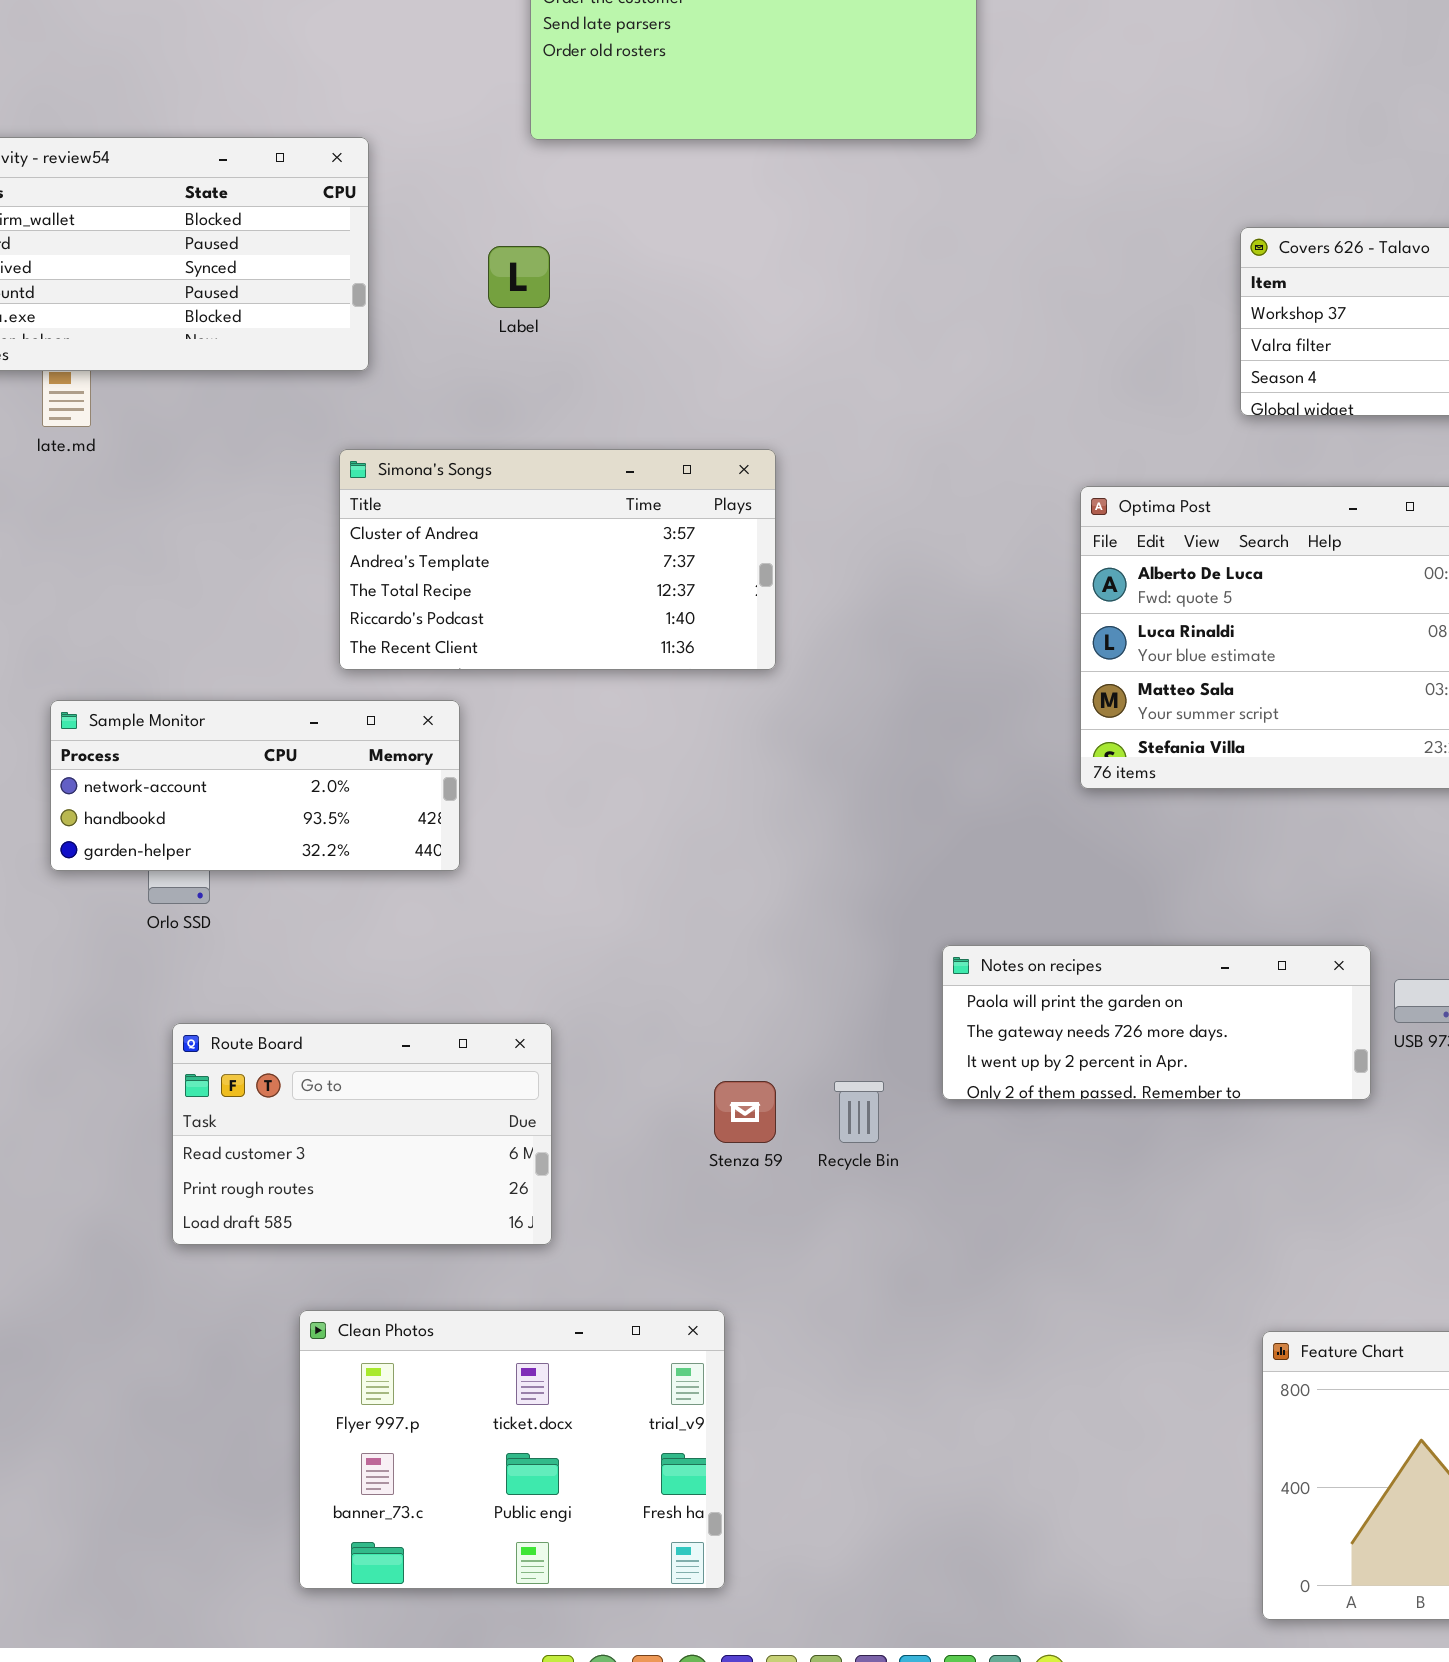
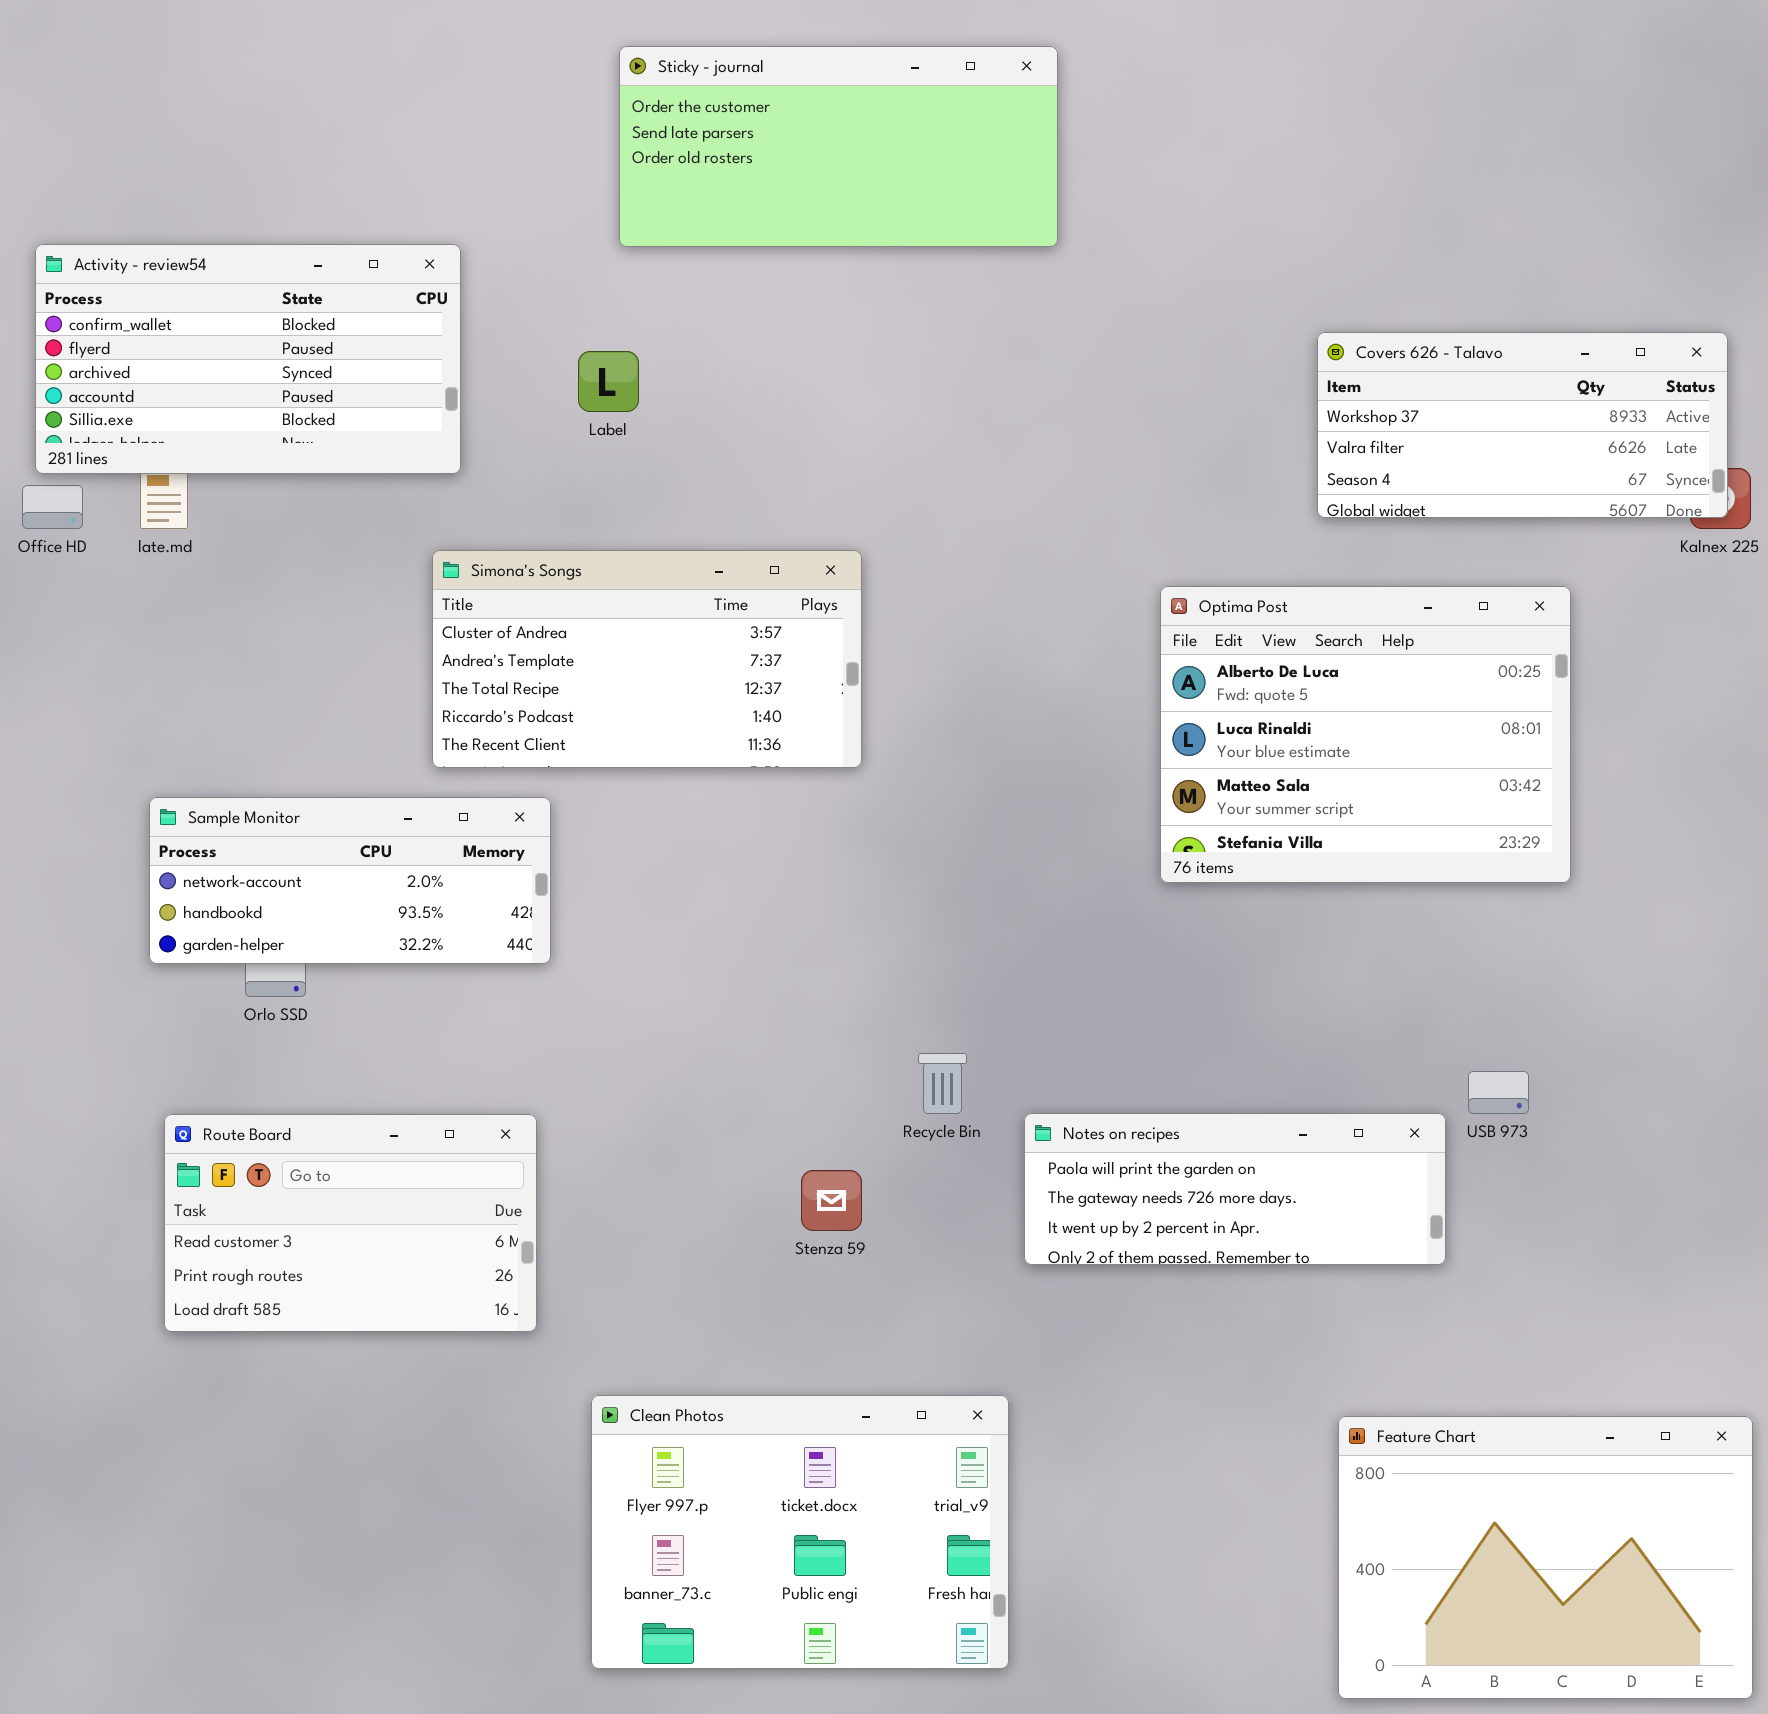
Notes on recipes: [942,945,1371,1100] -> [1024,1113,1446,1265], moved
Route Board: [172,1023,552,1245] -> [164,1114,537,1332], moved
Recycle Bin: [834,1081,884,1143] -> [918,1053,967,1114], moved
Clean Photos: [299,1310,725,1589] -> [591,1395,1009,1669], moved

